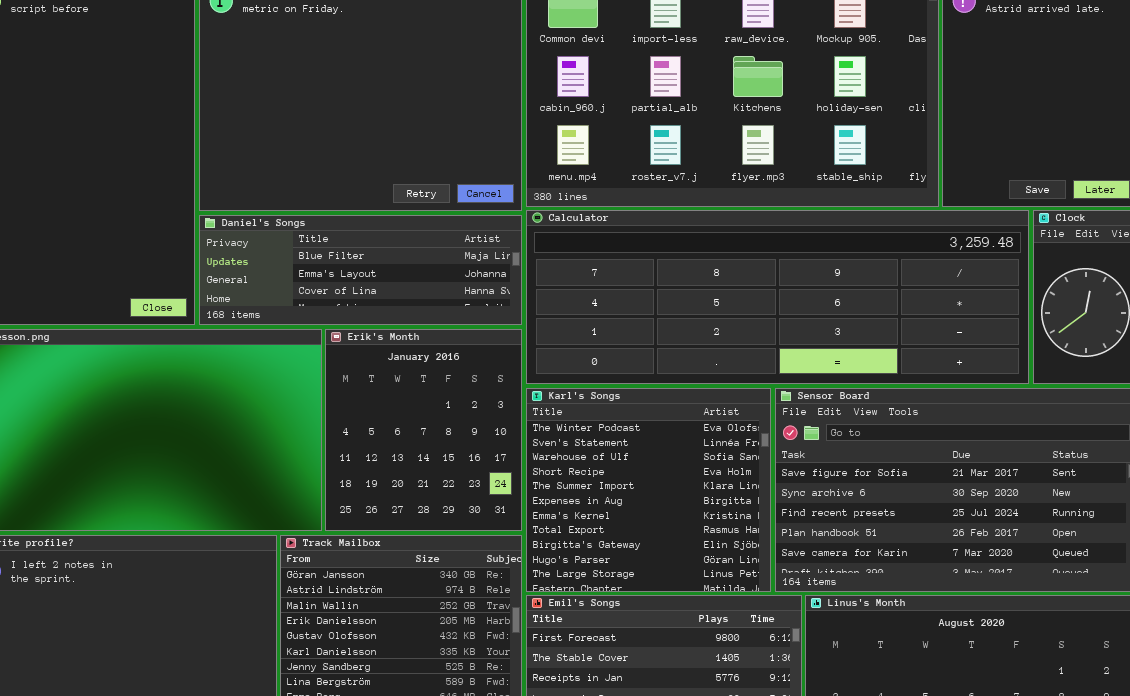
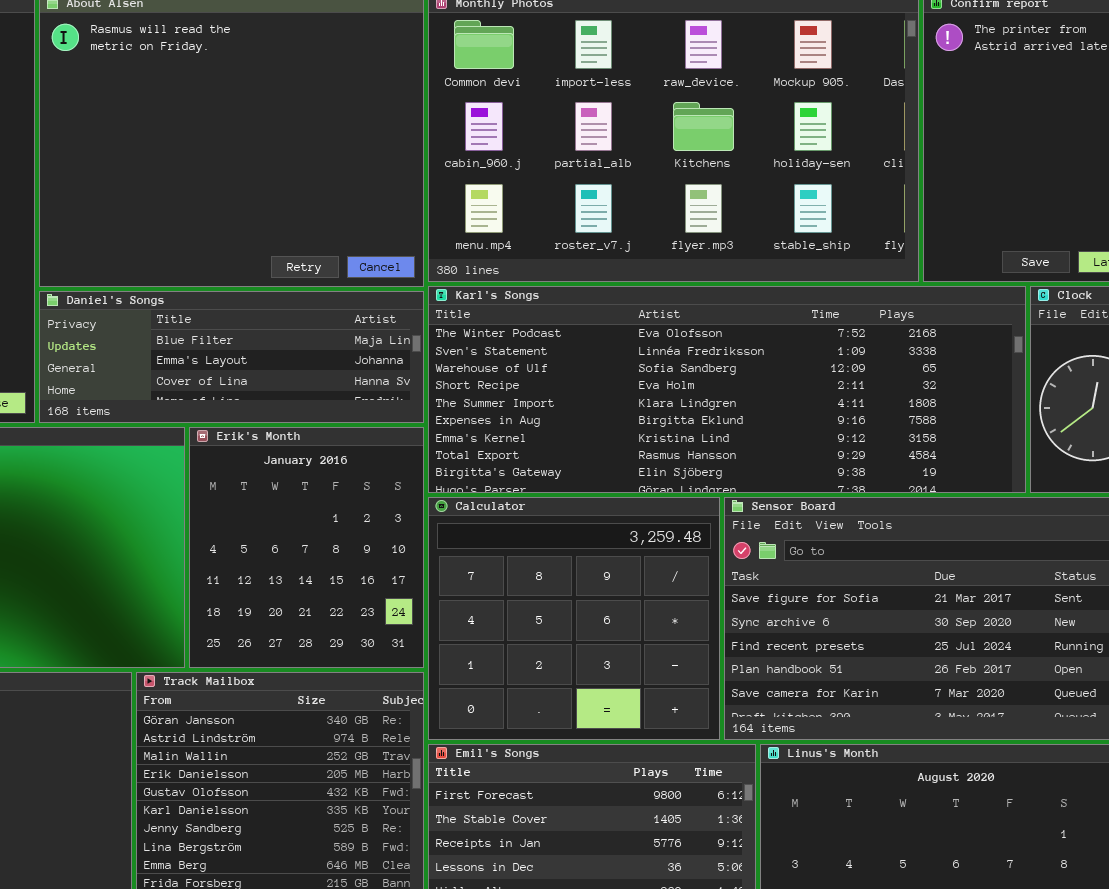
Calculator: [526,210,1029,384] -> [428,497,720,740], moved, resized
Karl's Songs: [526,388,771,592] -> [428,286,1026,493], moved, resized

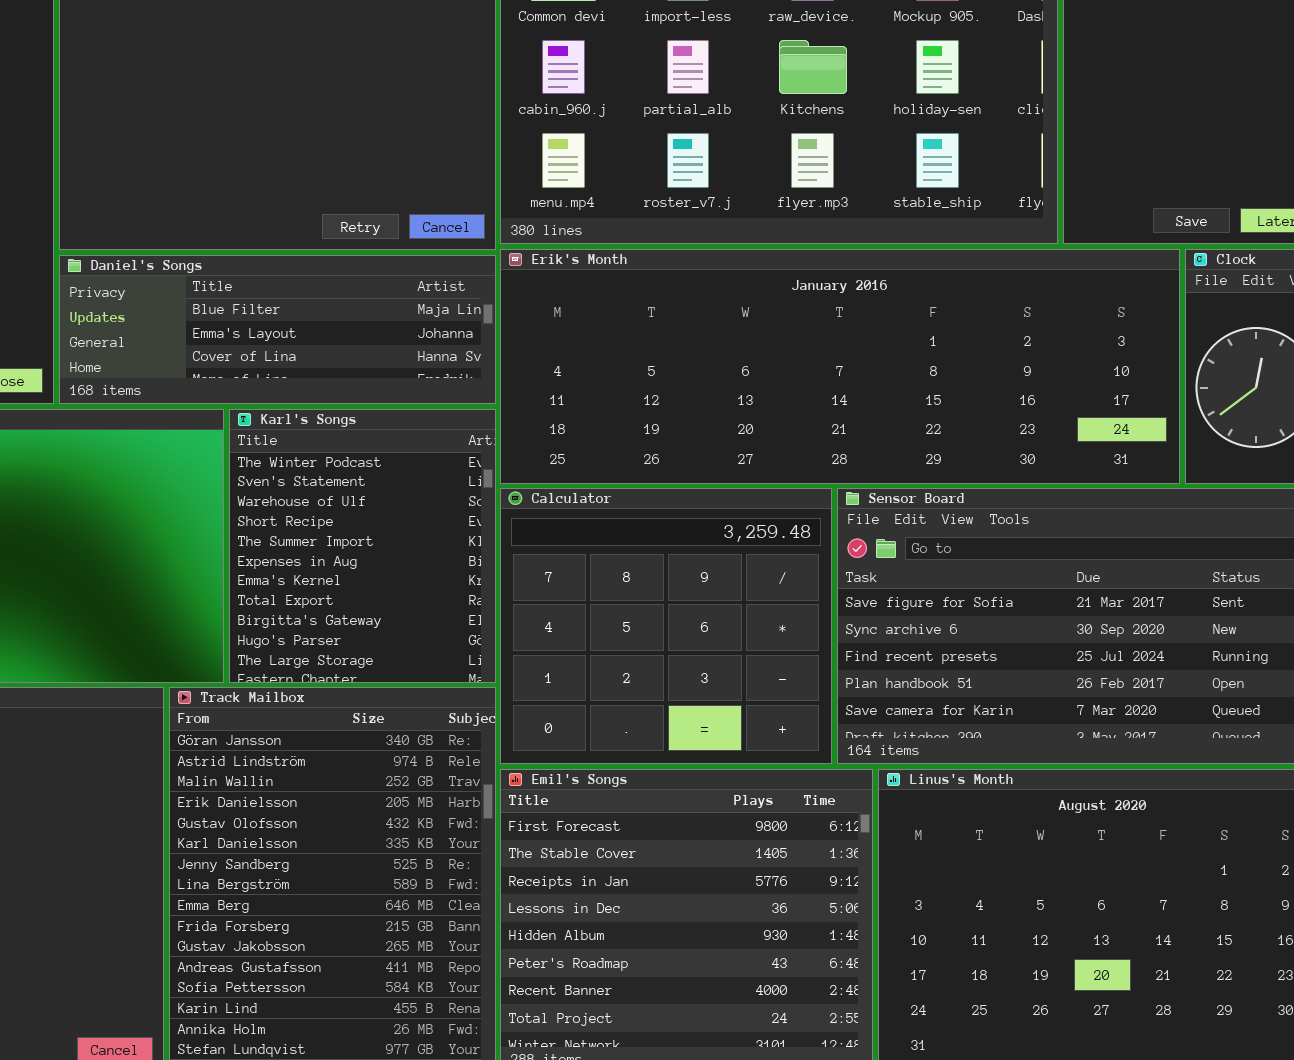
Karl's Songs: [428,286,1026,493] -> [229,409,496,683], moved, resized
Erik's Month: [189,427,424,668] -> [500,249,1180,484], moved, resized

